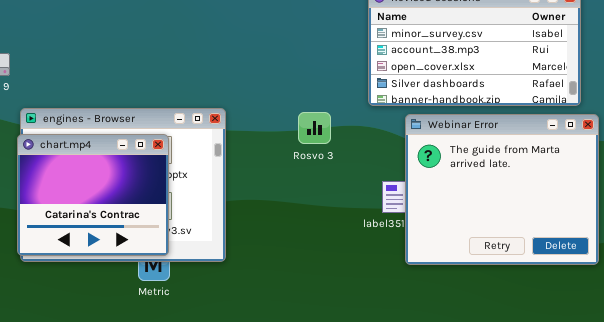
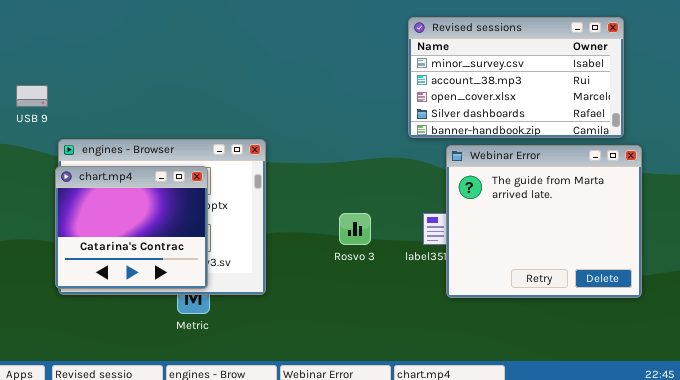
Rosvo 3: [298,112,331,144] -> [339,213,371,245], moved

